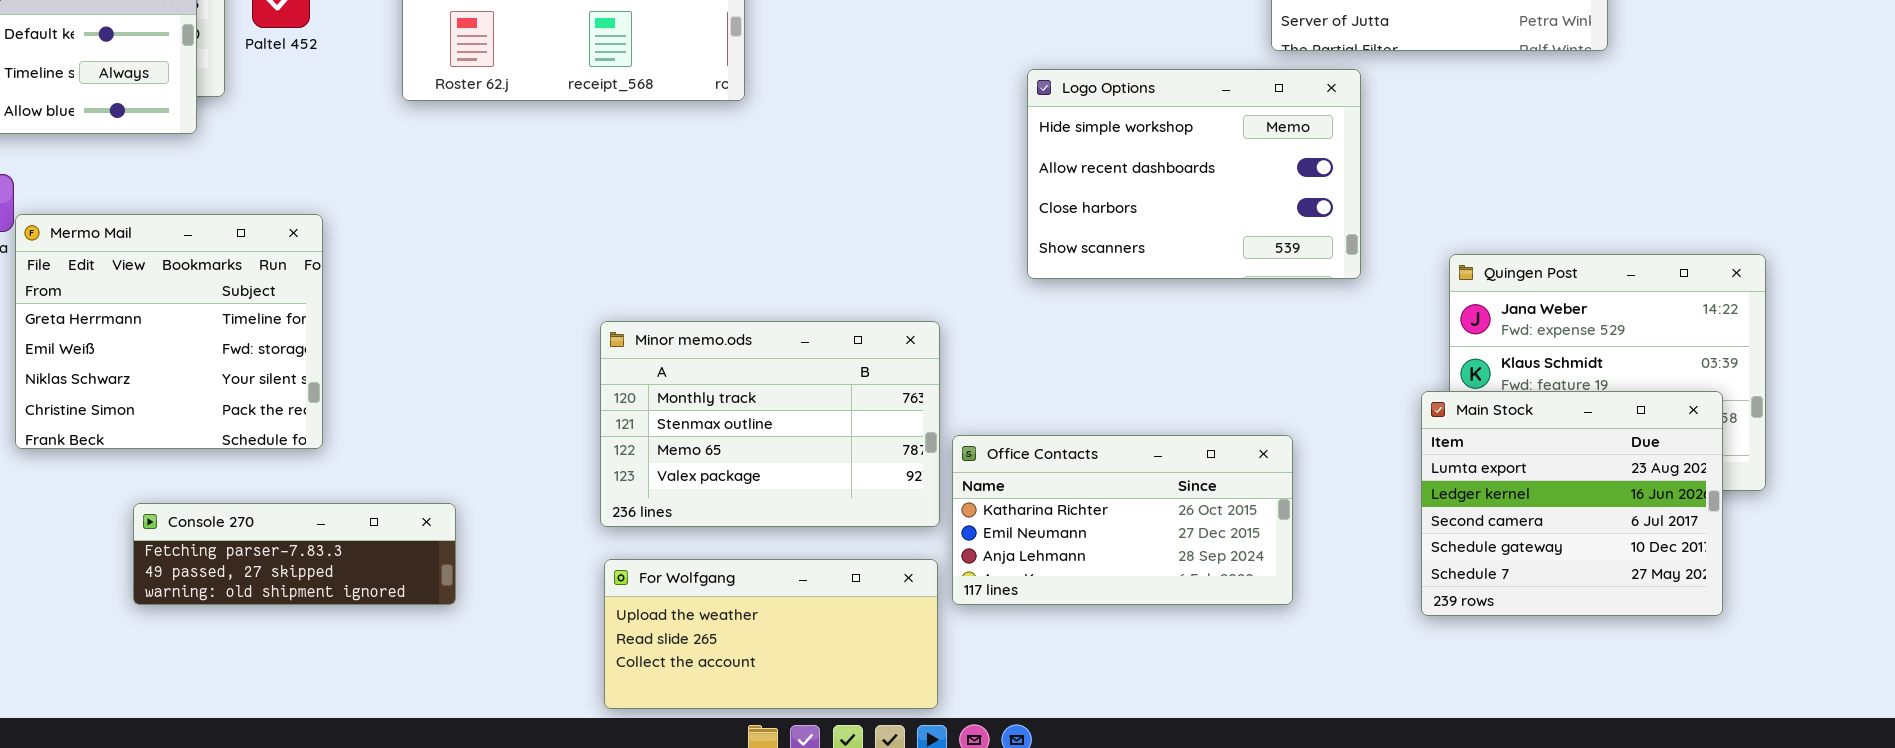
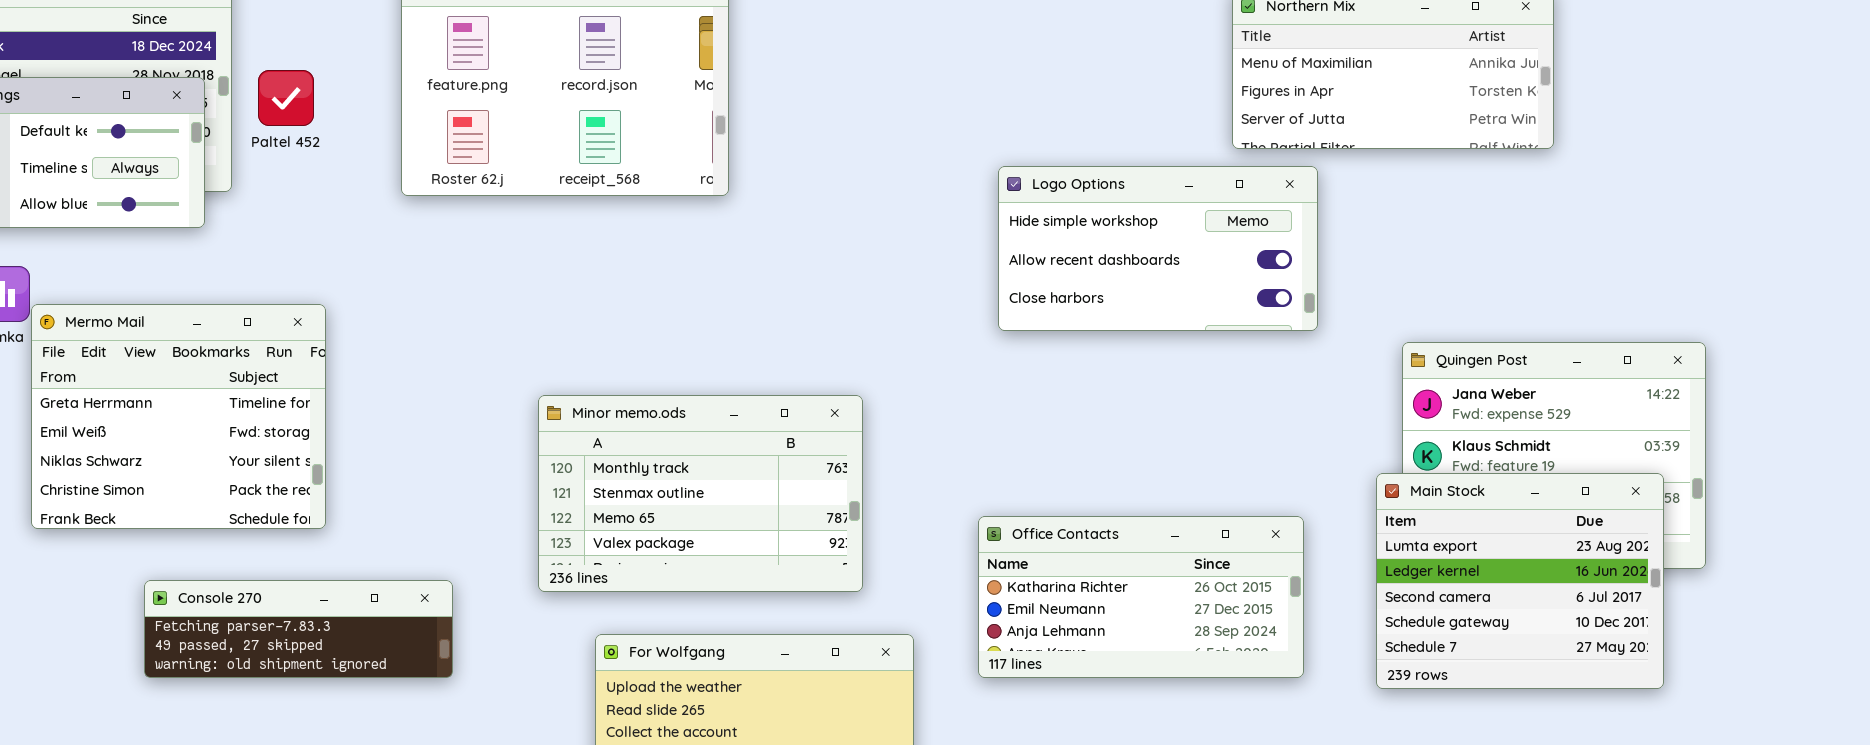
Logo Options: [1027,69,1361,279] -> [998,166,1318,331], resized
Minor memo.ods: [600,321,940,527] -> [538,395,863,592], moved
Office Contacts: [952,435,1293,605] -> [978,516,1304,678], moved

